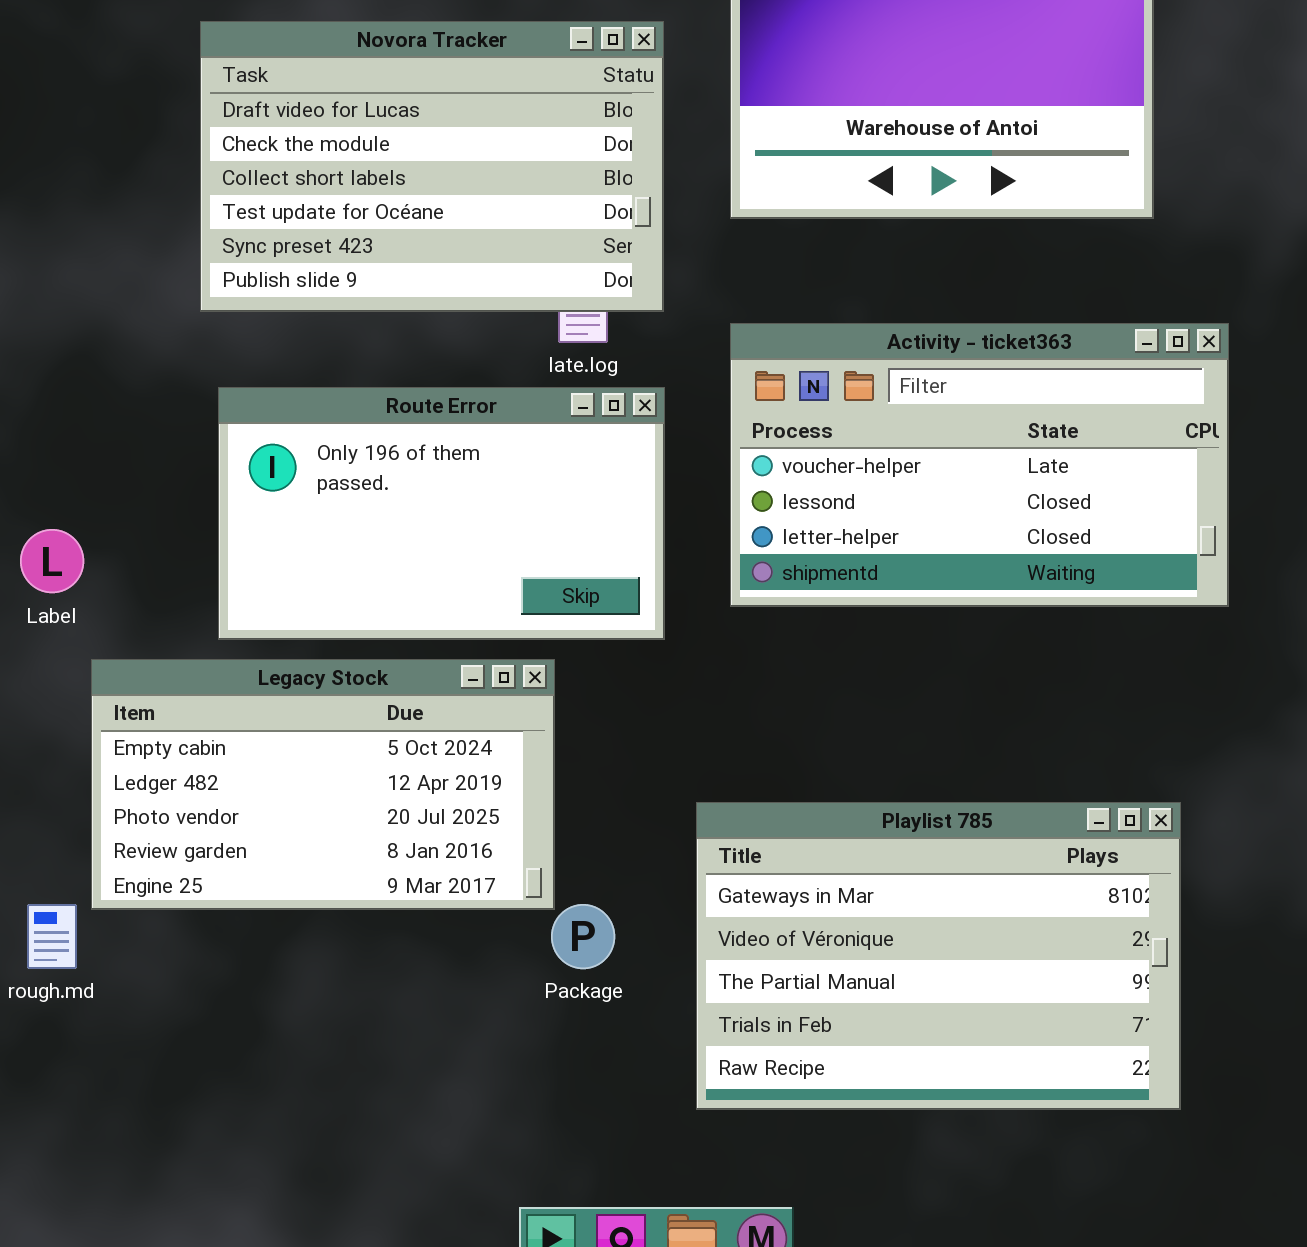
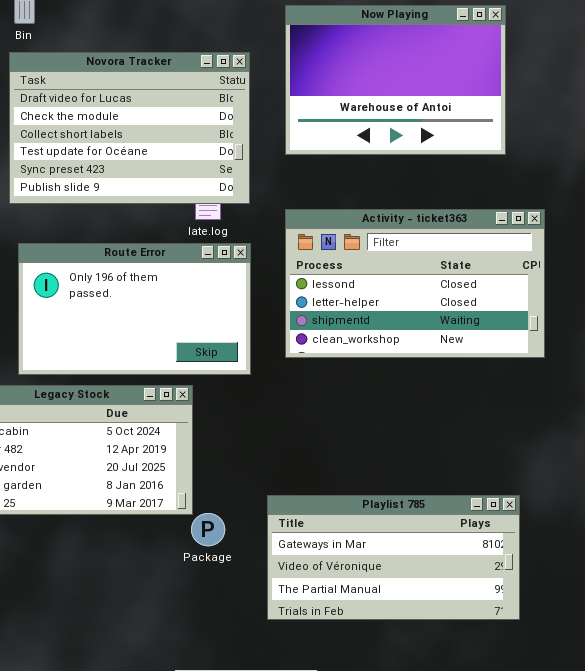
Activity - ticket363: [730,323,1229,607] -> [285,209,545,358], scrolled down 1 row
Playlist 785: [696,802,1181,1110] -> [267,495,520,620], resized

